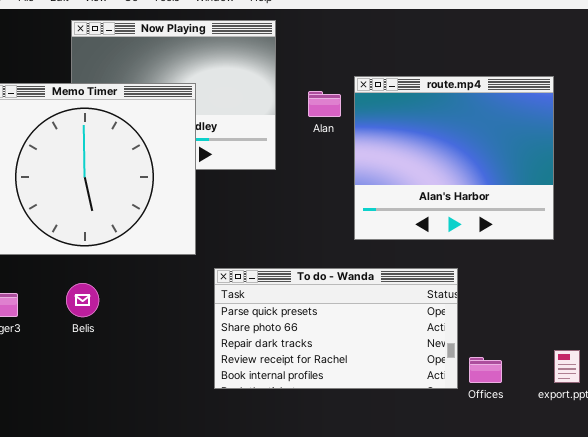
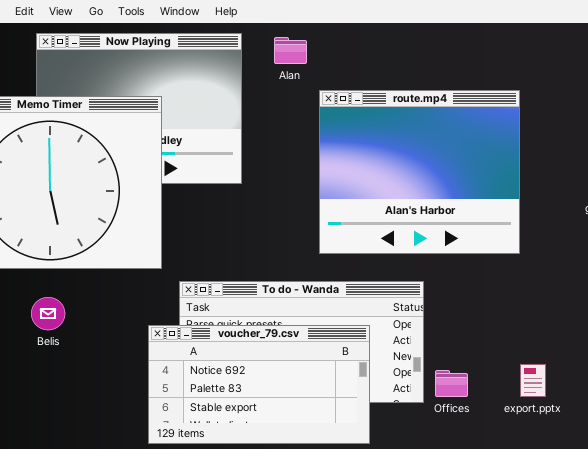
Alan: [308,91,341,117] -> [274,37,307,64], moved
voucher_79.csv: none -> [148,325,370,444], opened

